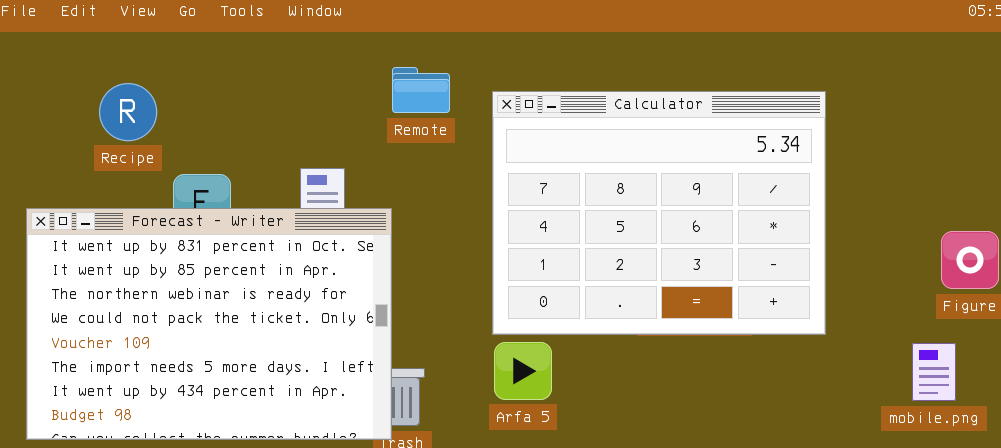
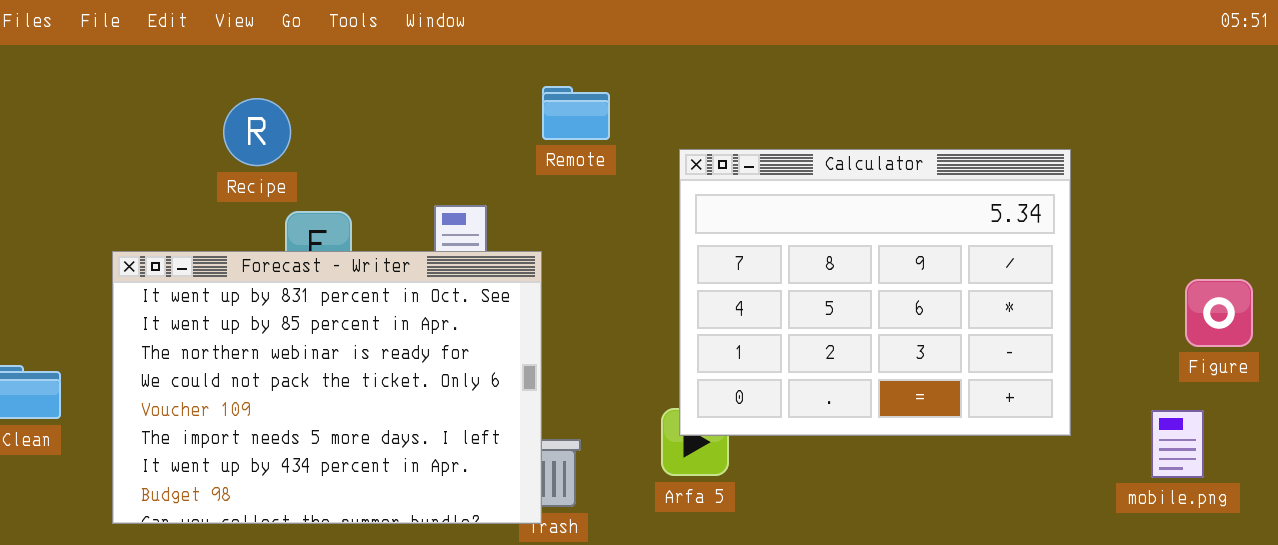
Recipe: [99,83,157,141] -> [223,98,291,166], moved
Calculator: [492,91,826,335] -> [679,149,1071,436], moved

